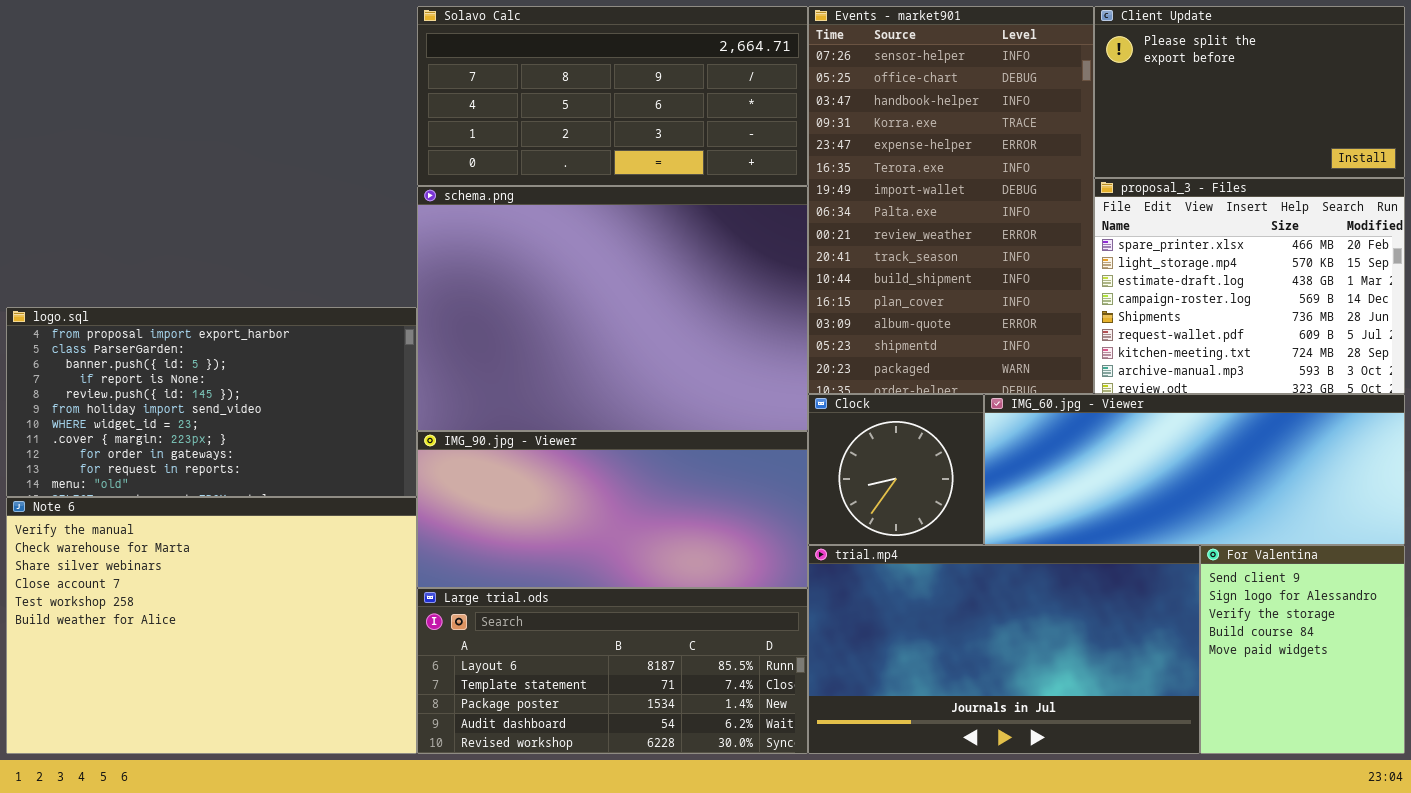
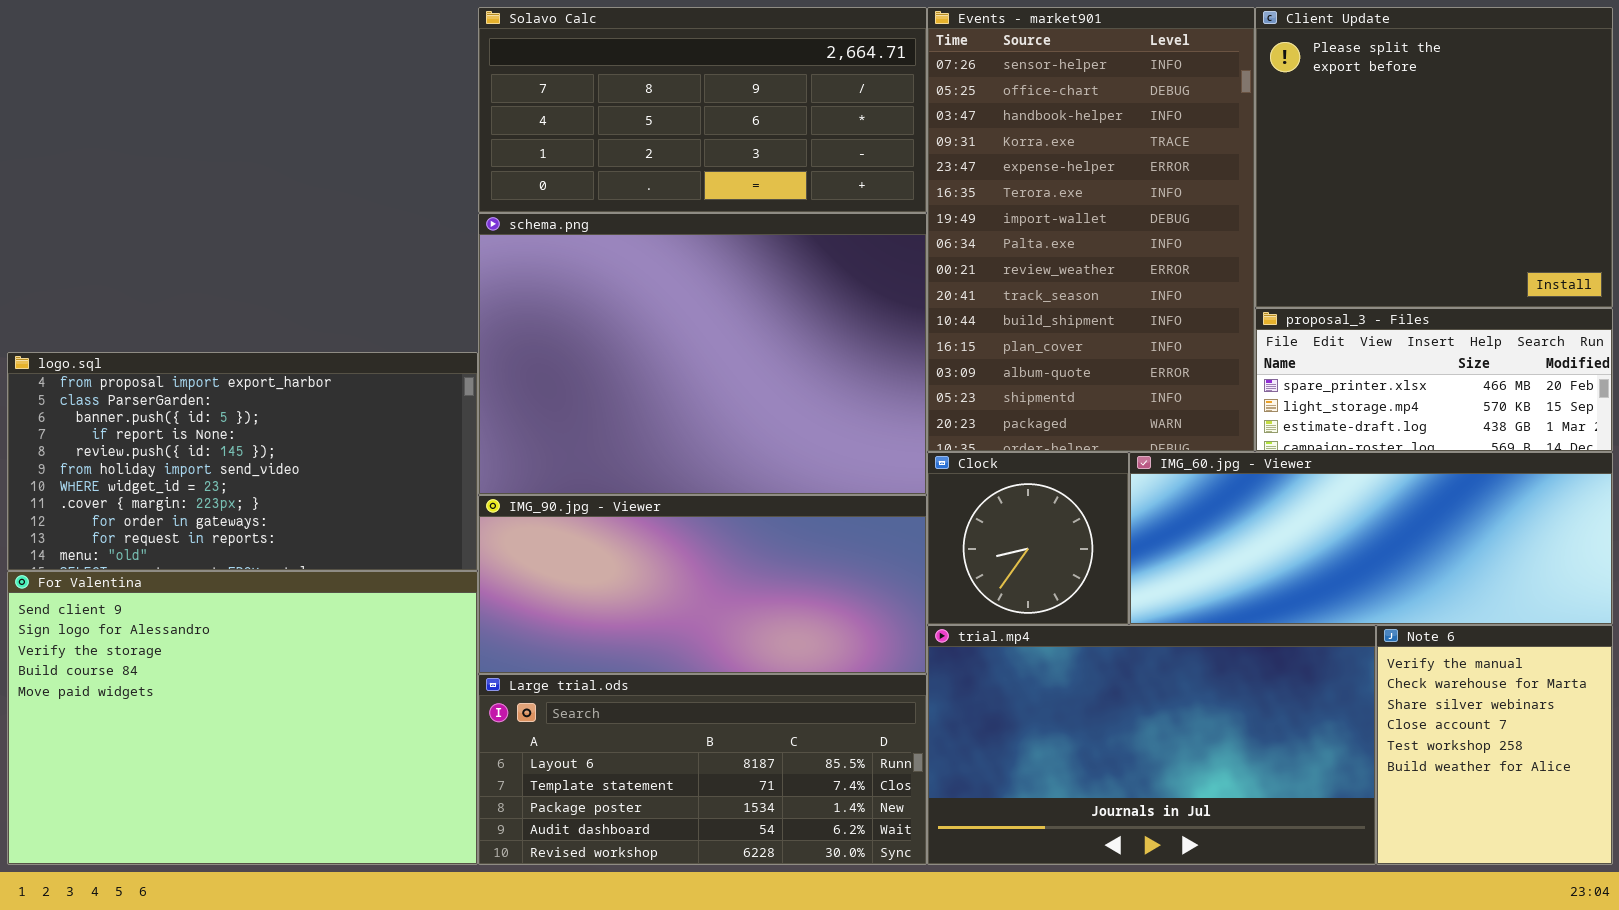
Client Update: [1094,6,1405,178] -> [1255,7,1613,308], resized
proposal_3 - Files: [1094,178,1405,394] -> [1255,308,1613,452], resized
Note 6: [6,497,417,754] -> [1376,625,1613,865], moved, resized
For Valentina: [1200,545,1405,754] -> [7,571,478,865], moved, resized

